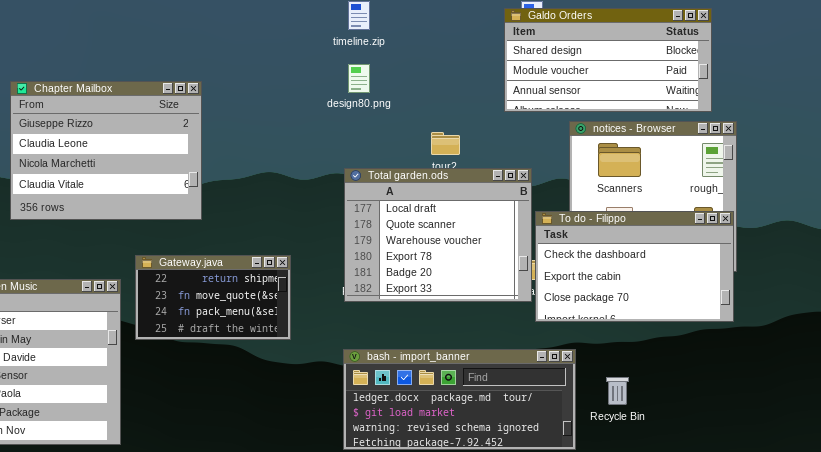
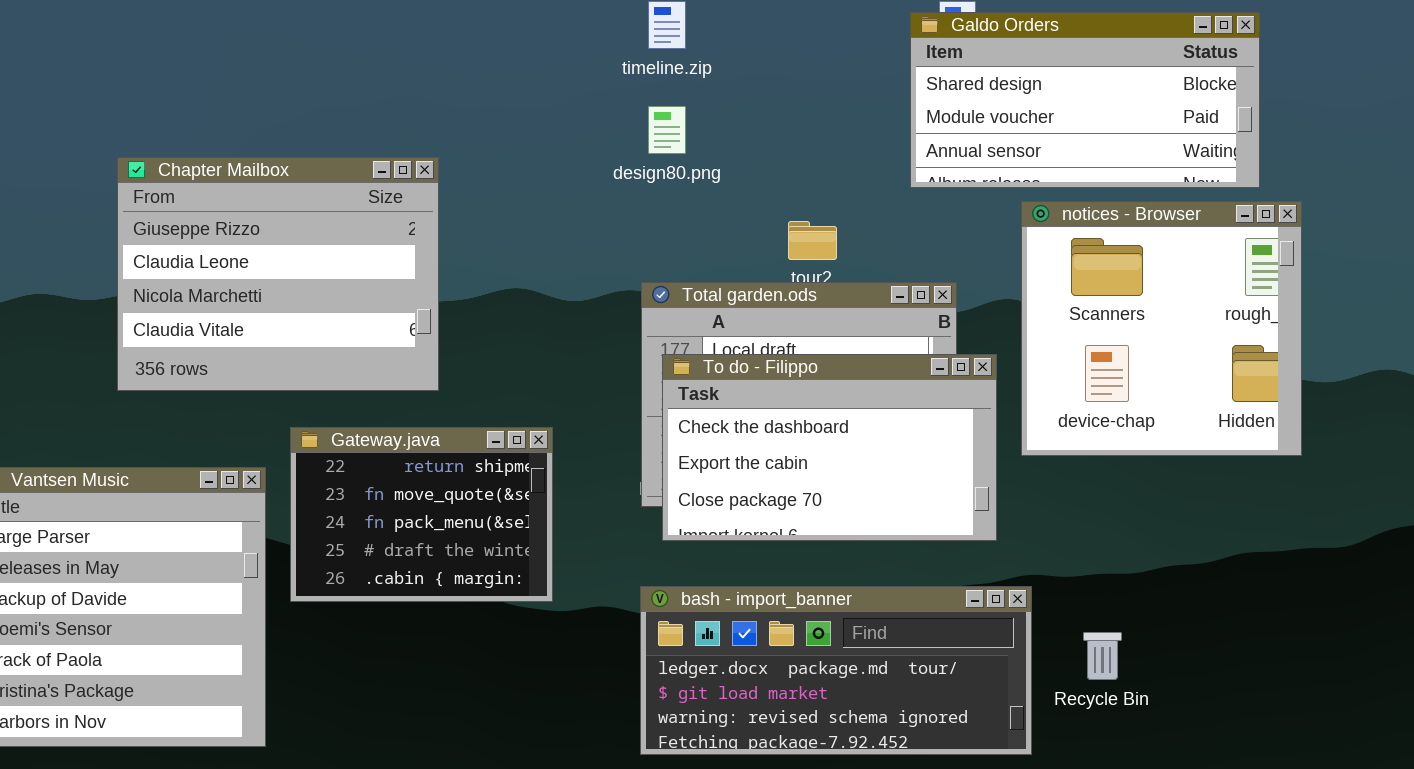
Chapter Mailbox: [10,81,202,220] -> [117,157,439,391], moved
To do - Filippo: [535,211,734,322] -> [662,354,997,541], moved
Gateway.java: [135,255,291,340] -> [290,427,553,602], resized

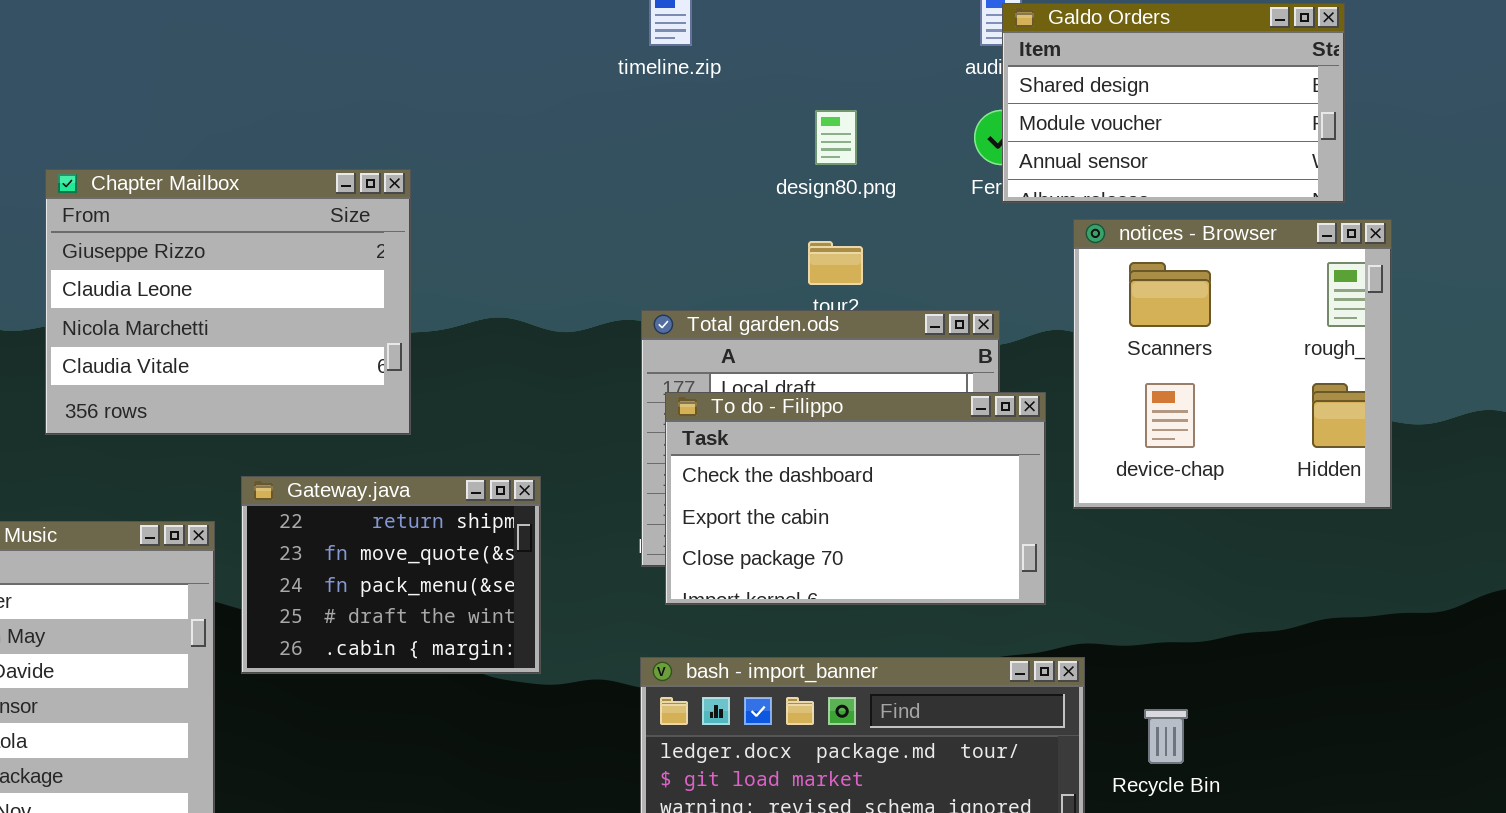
Galdo Orders: [910,12,1260,188] -> [1002,3,1345,203], resized
design80.png: [648,106,686,154] -> [815,110,857,165], moved

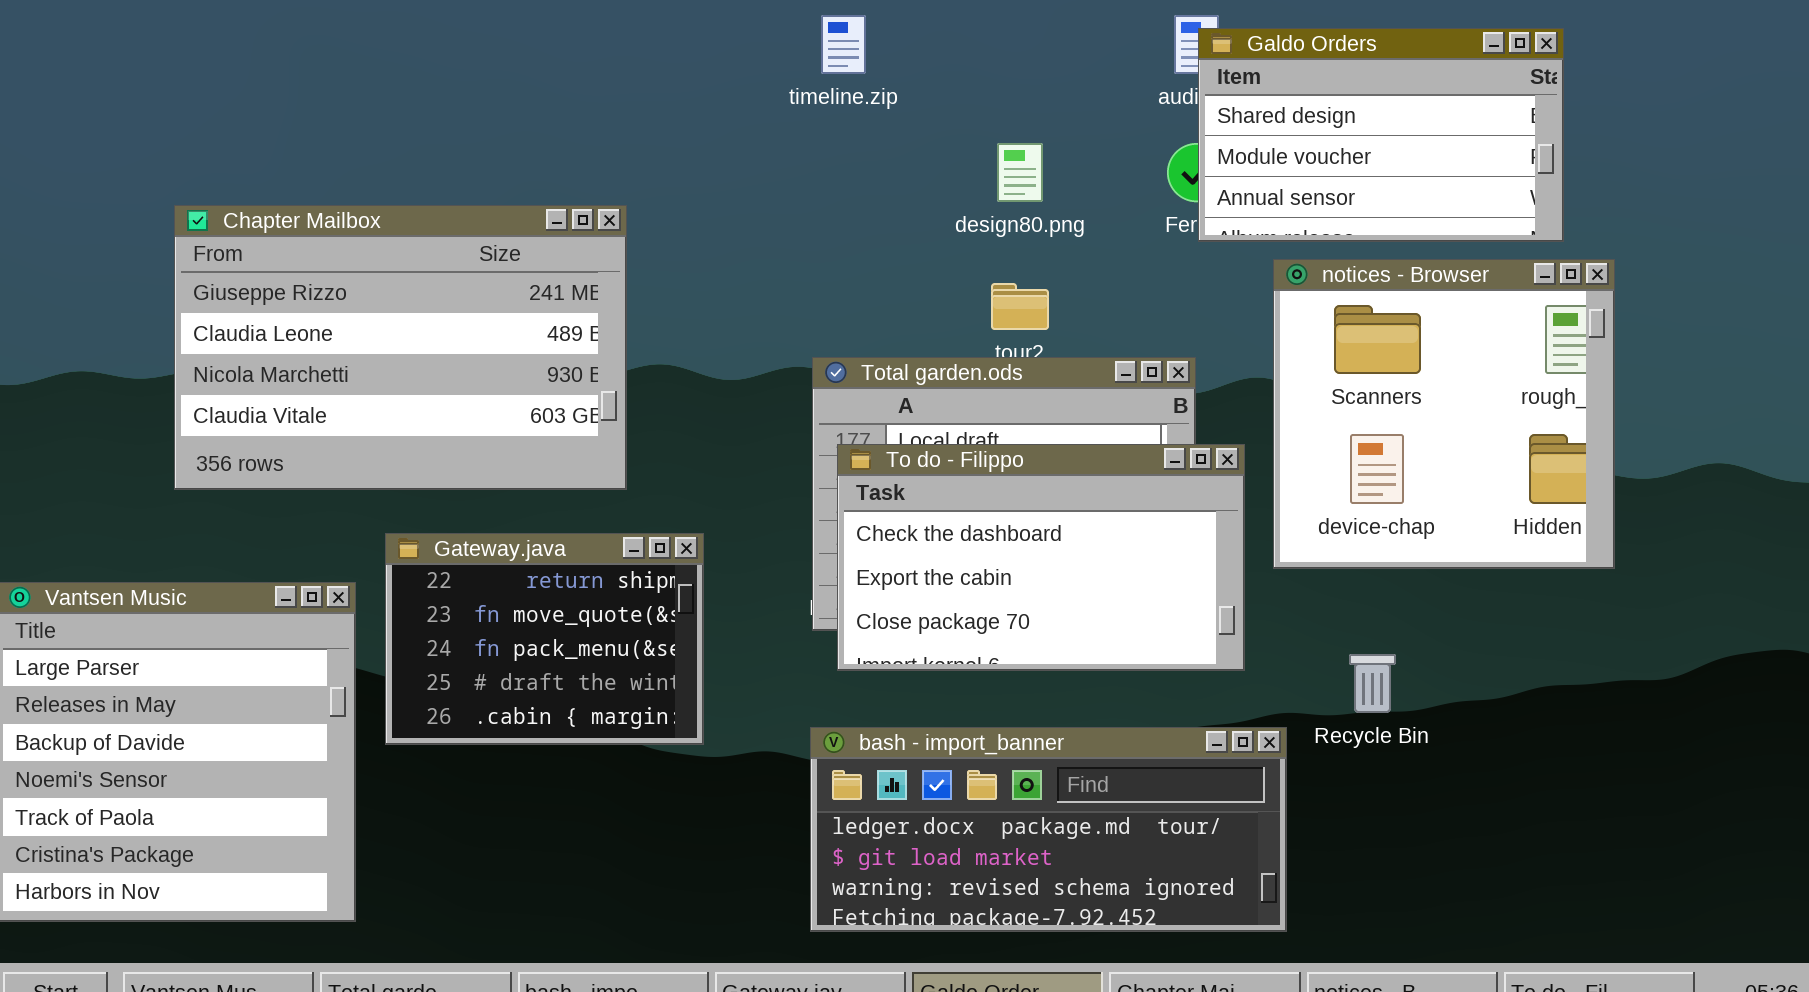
Chapter Mailbox: [45,169,411,435] -> [174,205,627,490], resized
Recycle Bin: [1144,709,1188,764] -> [1349,654,1396,713], moved

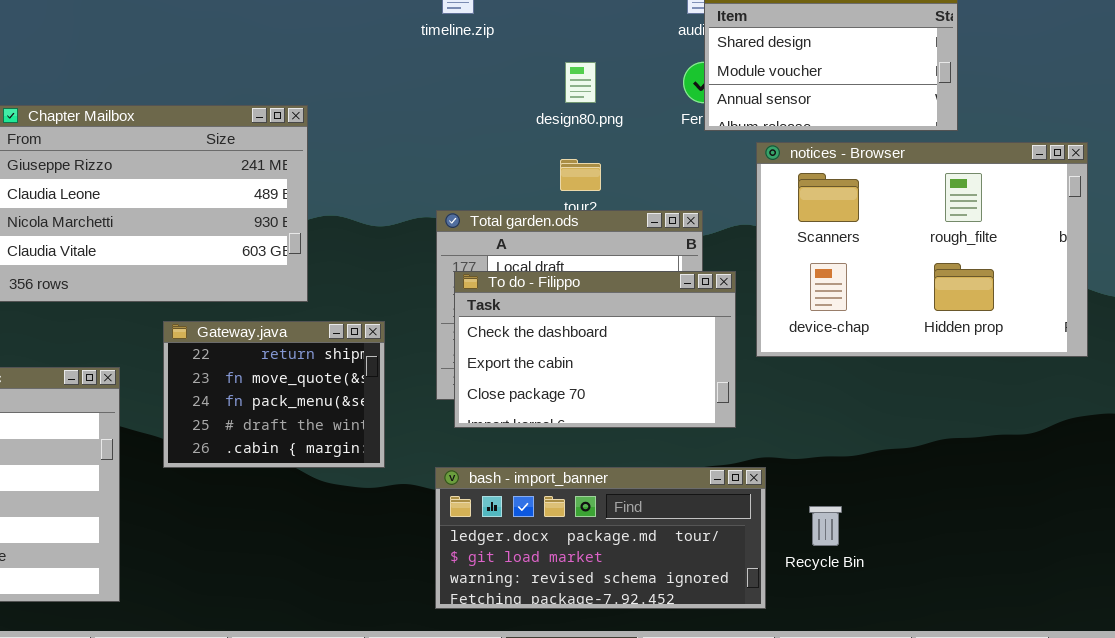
notices - Browser: [1273,259,1615,569] -> [756,142,1088,357], resized
Gateway.java: [385,533,704,745] -> [163,321,385,468], moved
Recycle Bin: [1349,654,1396,713] -> [809,506,842,546], moved

